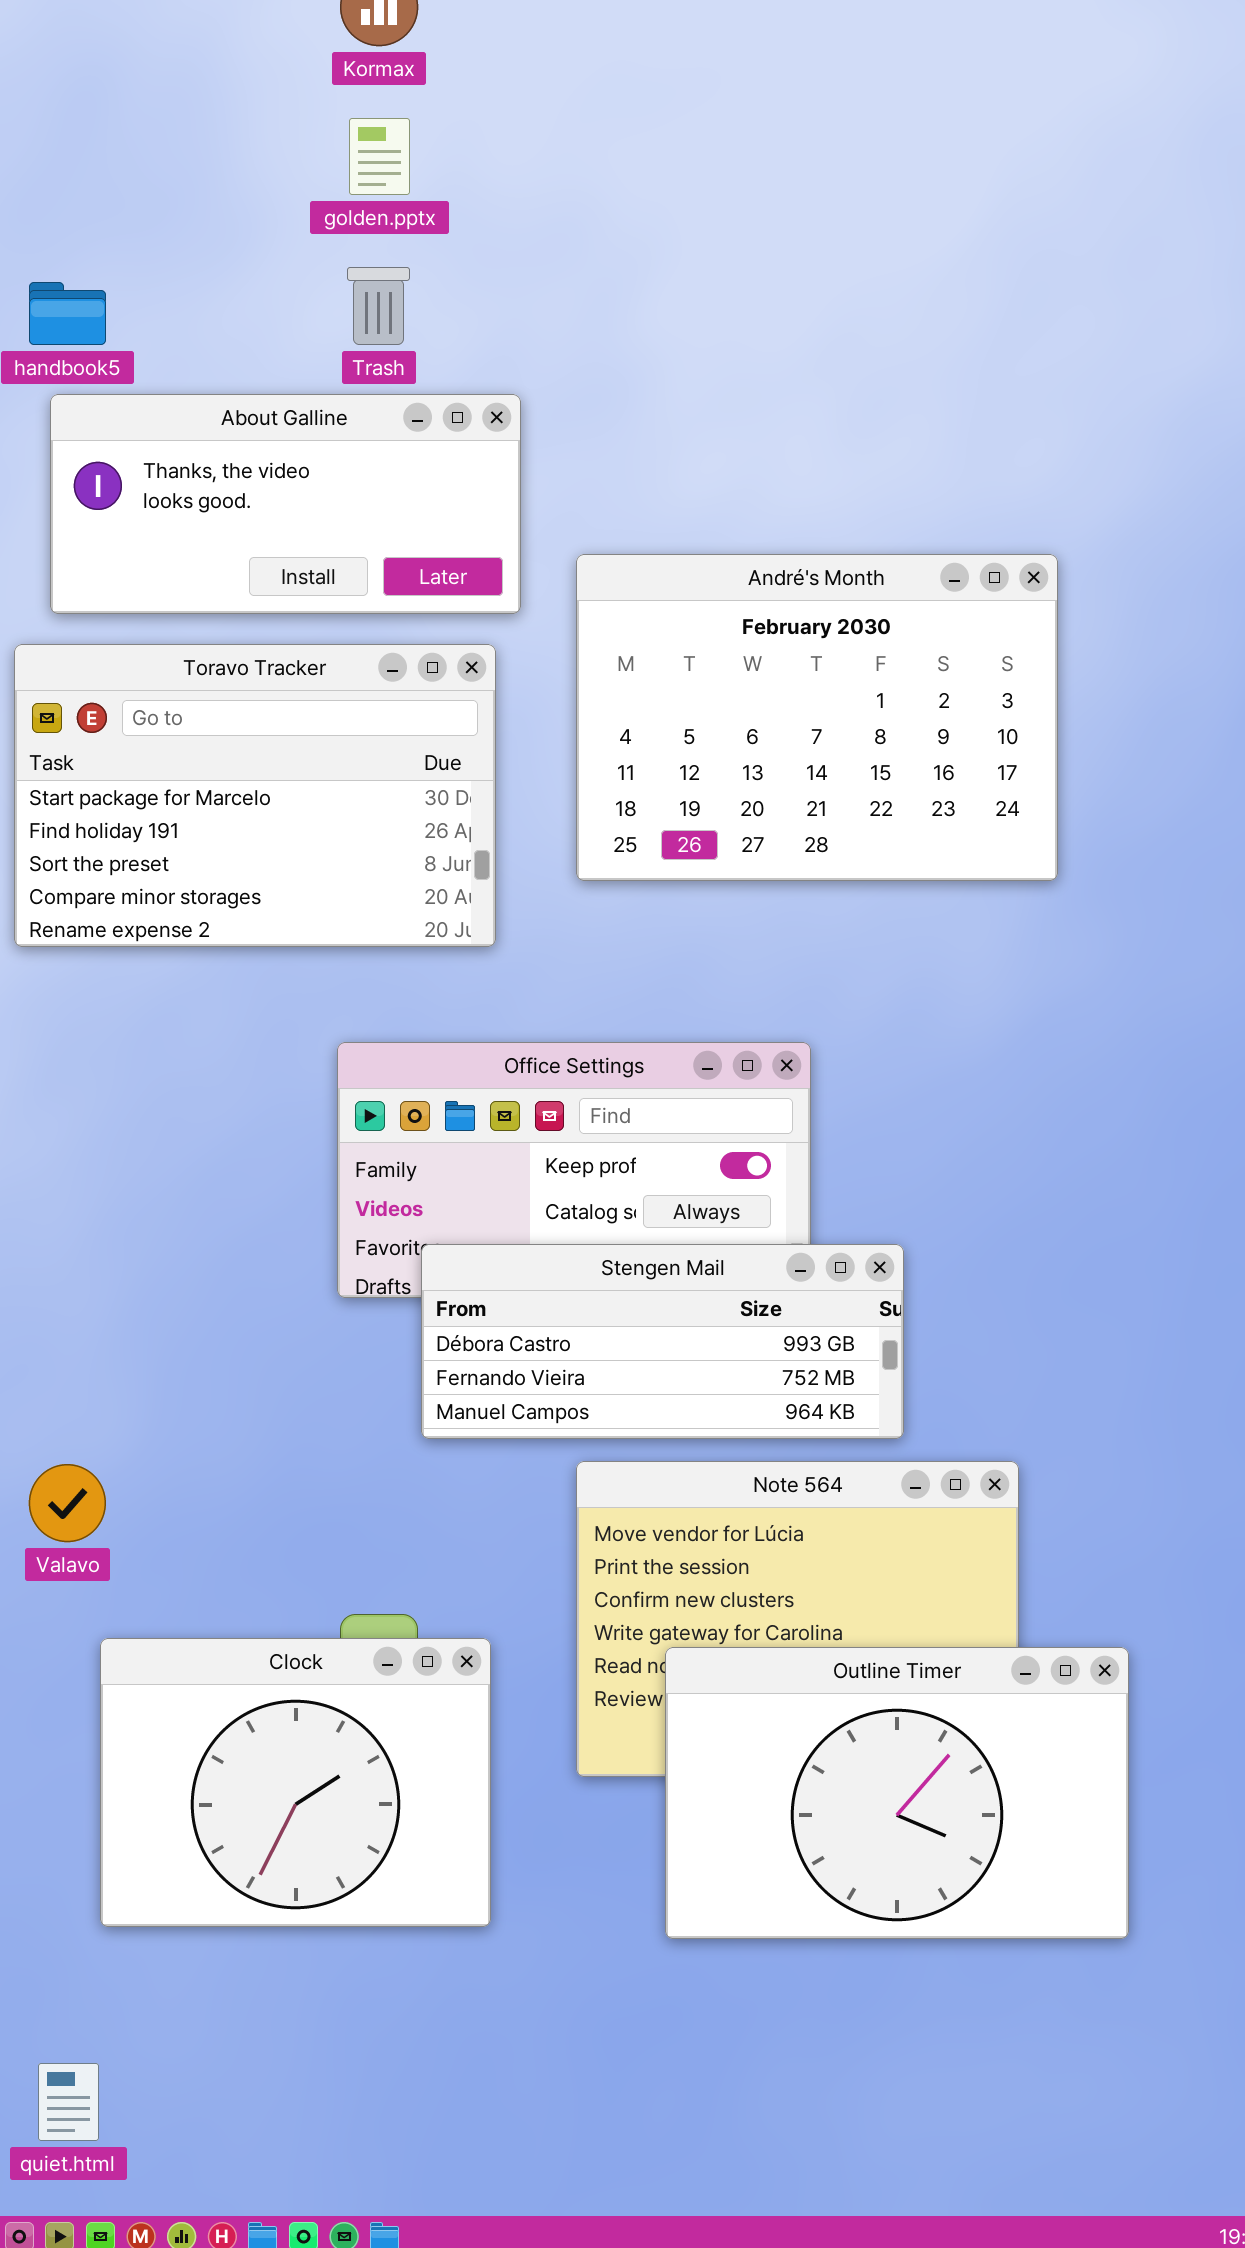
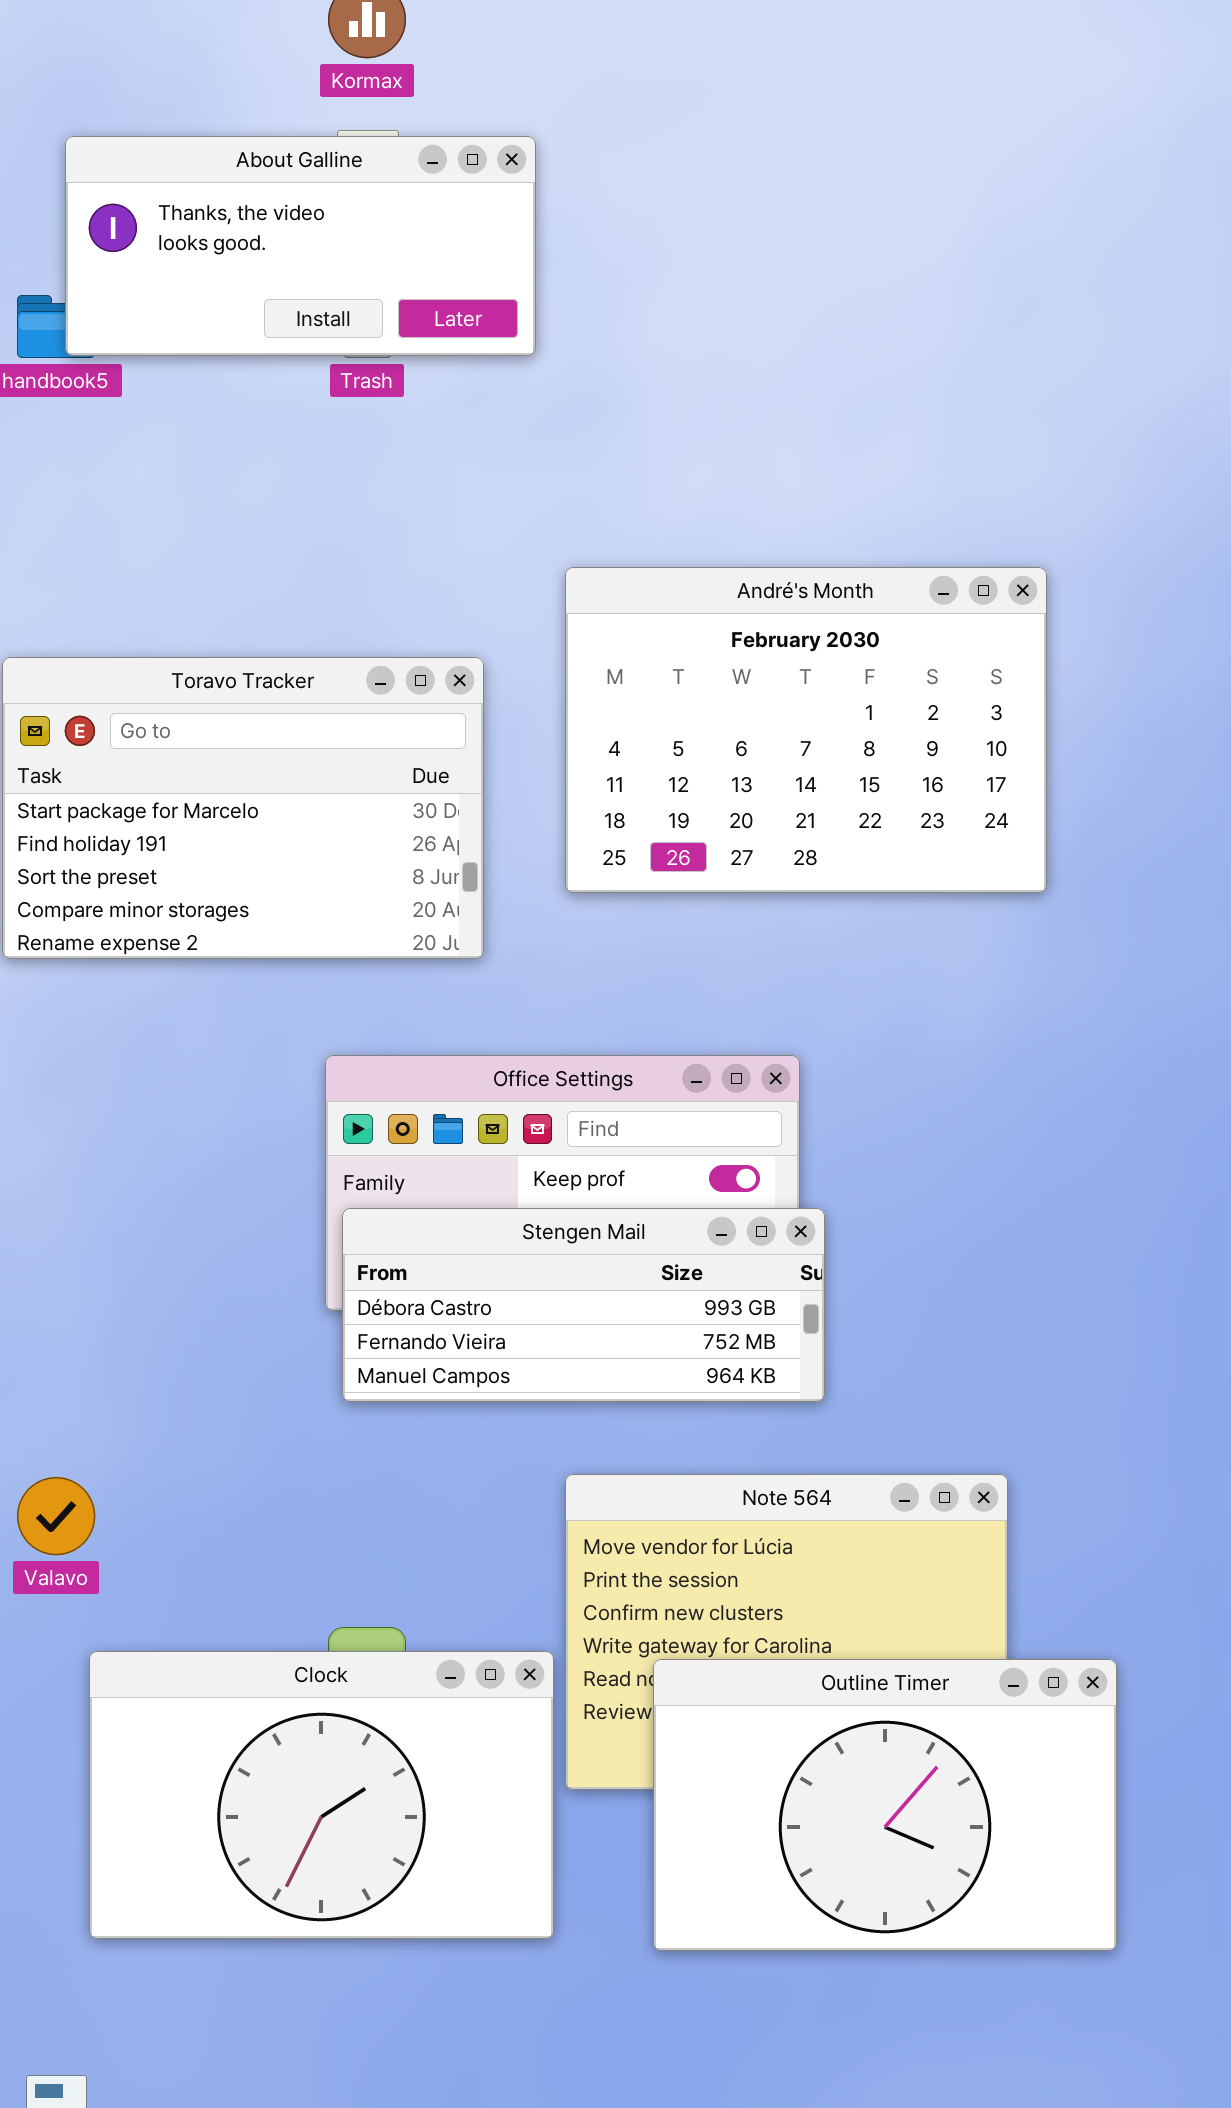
About Galline: [50,394,521,614] -> [65,136,536,356], moved
Stengen Mail: [421,1244,904,1439] -> [342,1208,825,1402], moved
Clock: [100,1638,491,1927] -> [89,1651,554,1939], resized

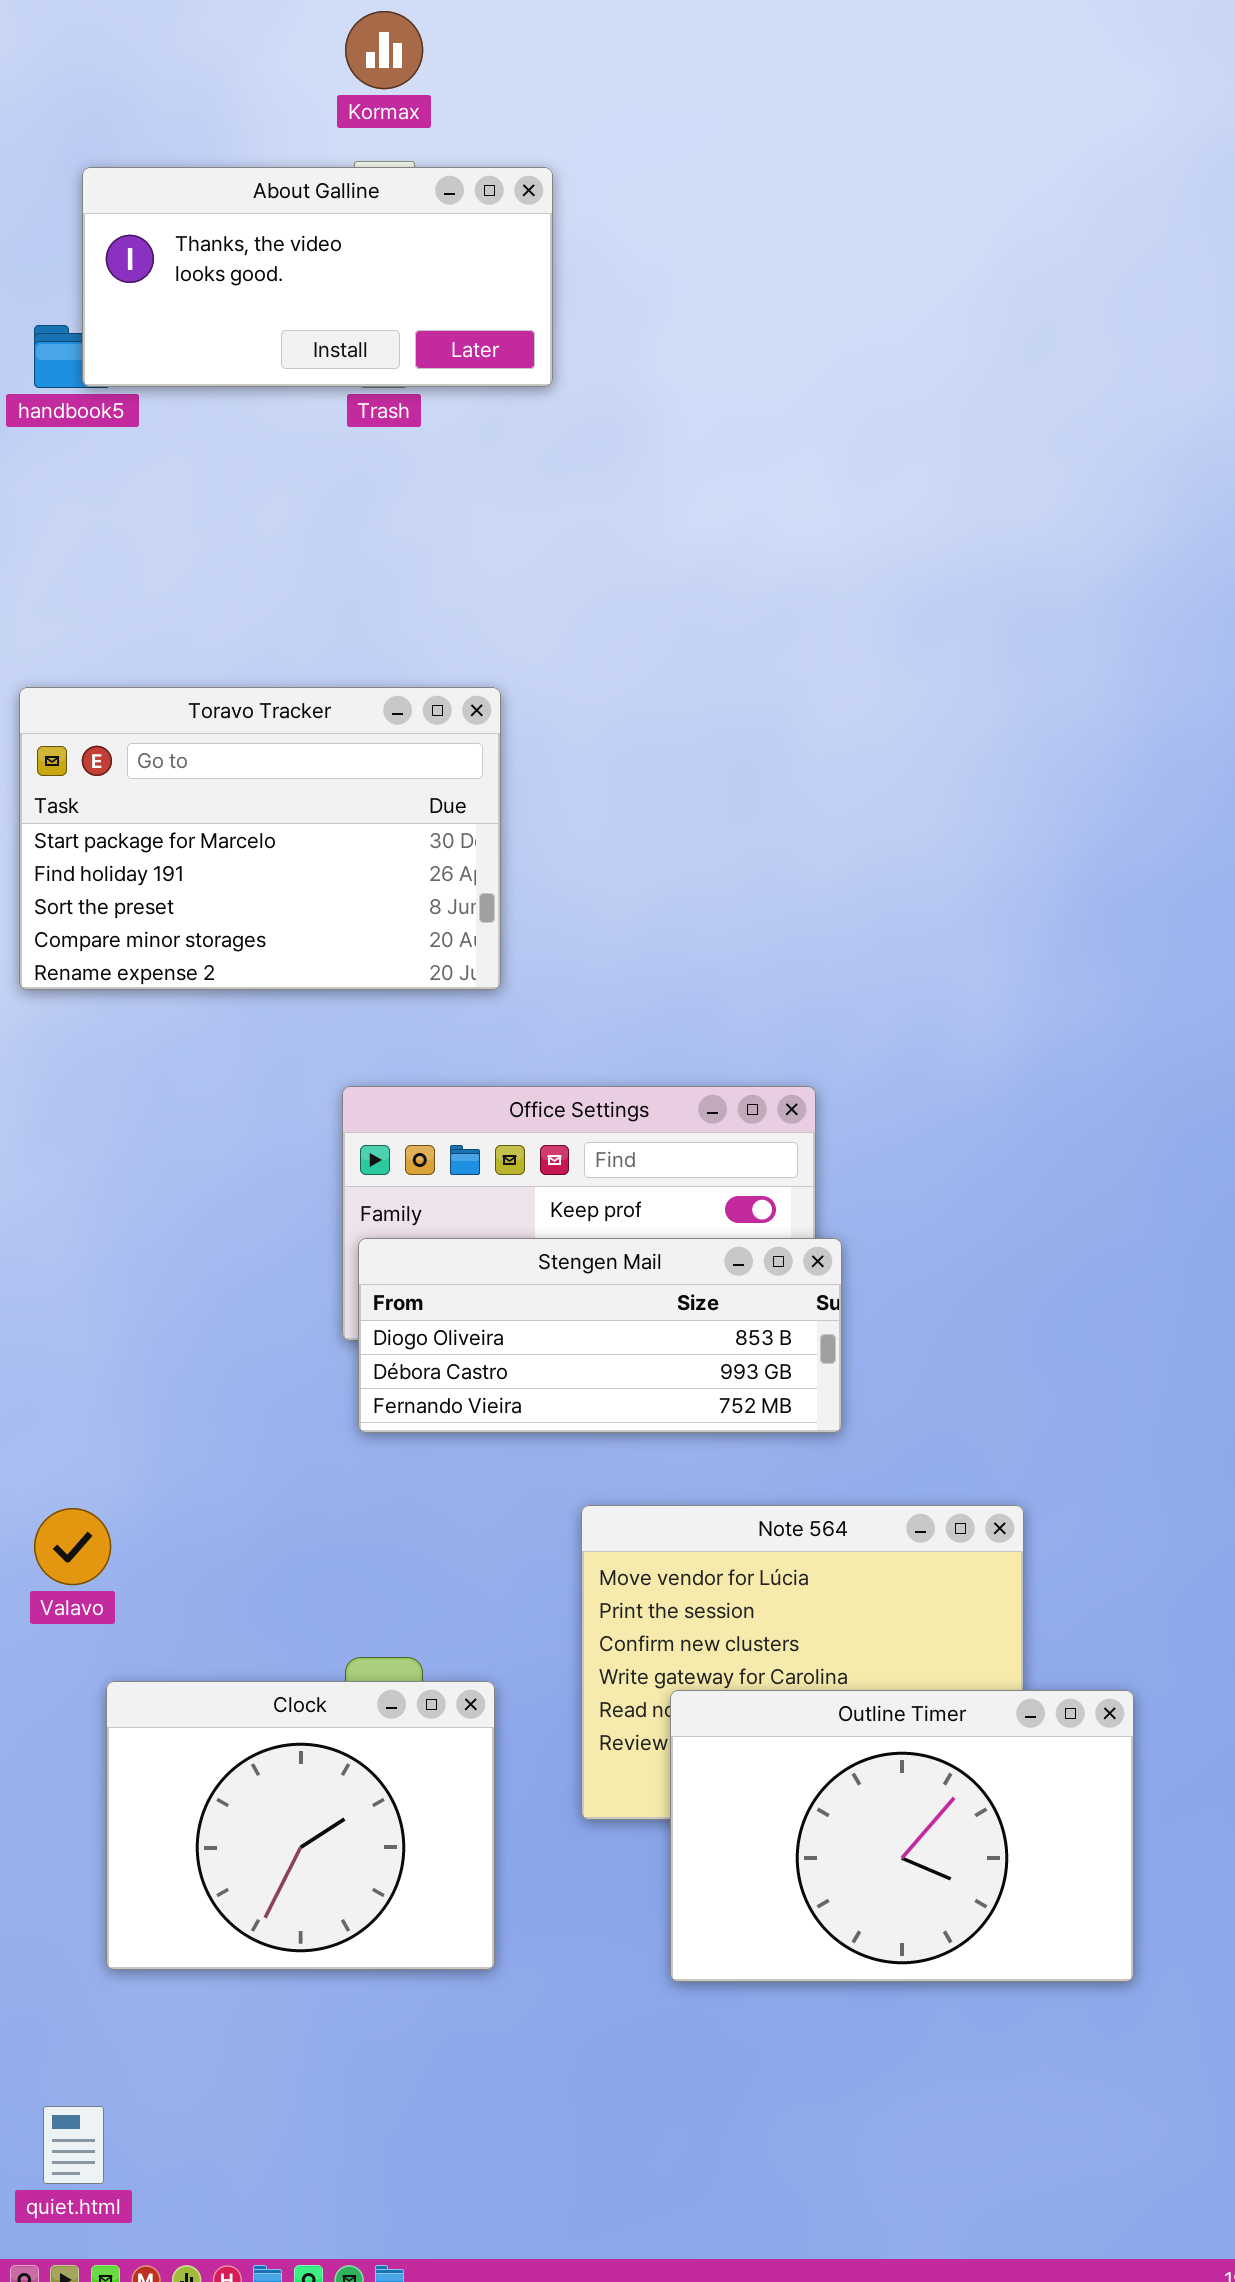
André's Month: [565,567,1047,893] -> none, closed
Stengen Mail: [342,1208,825,1402] -> [358,1238,842,1433], scrolled up 1 row
Clock: [89,1651,554,1939] -> [106,1681,495,1970], resized

